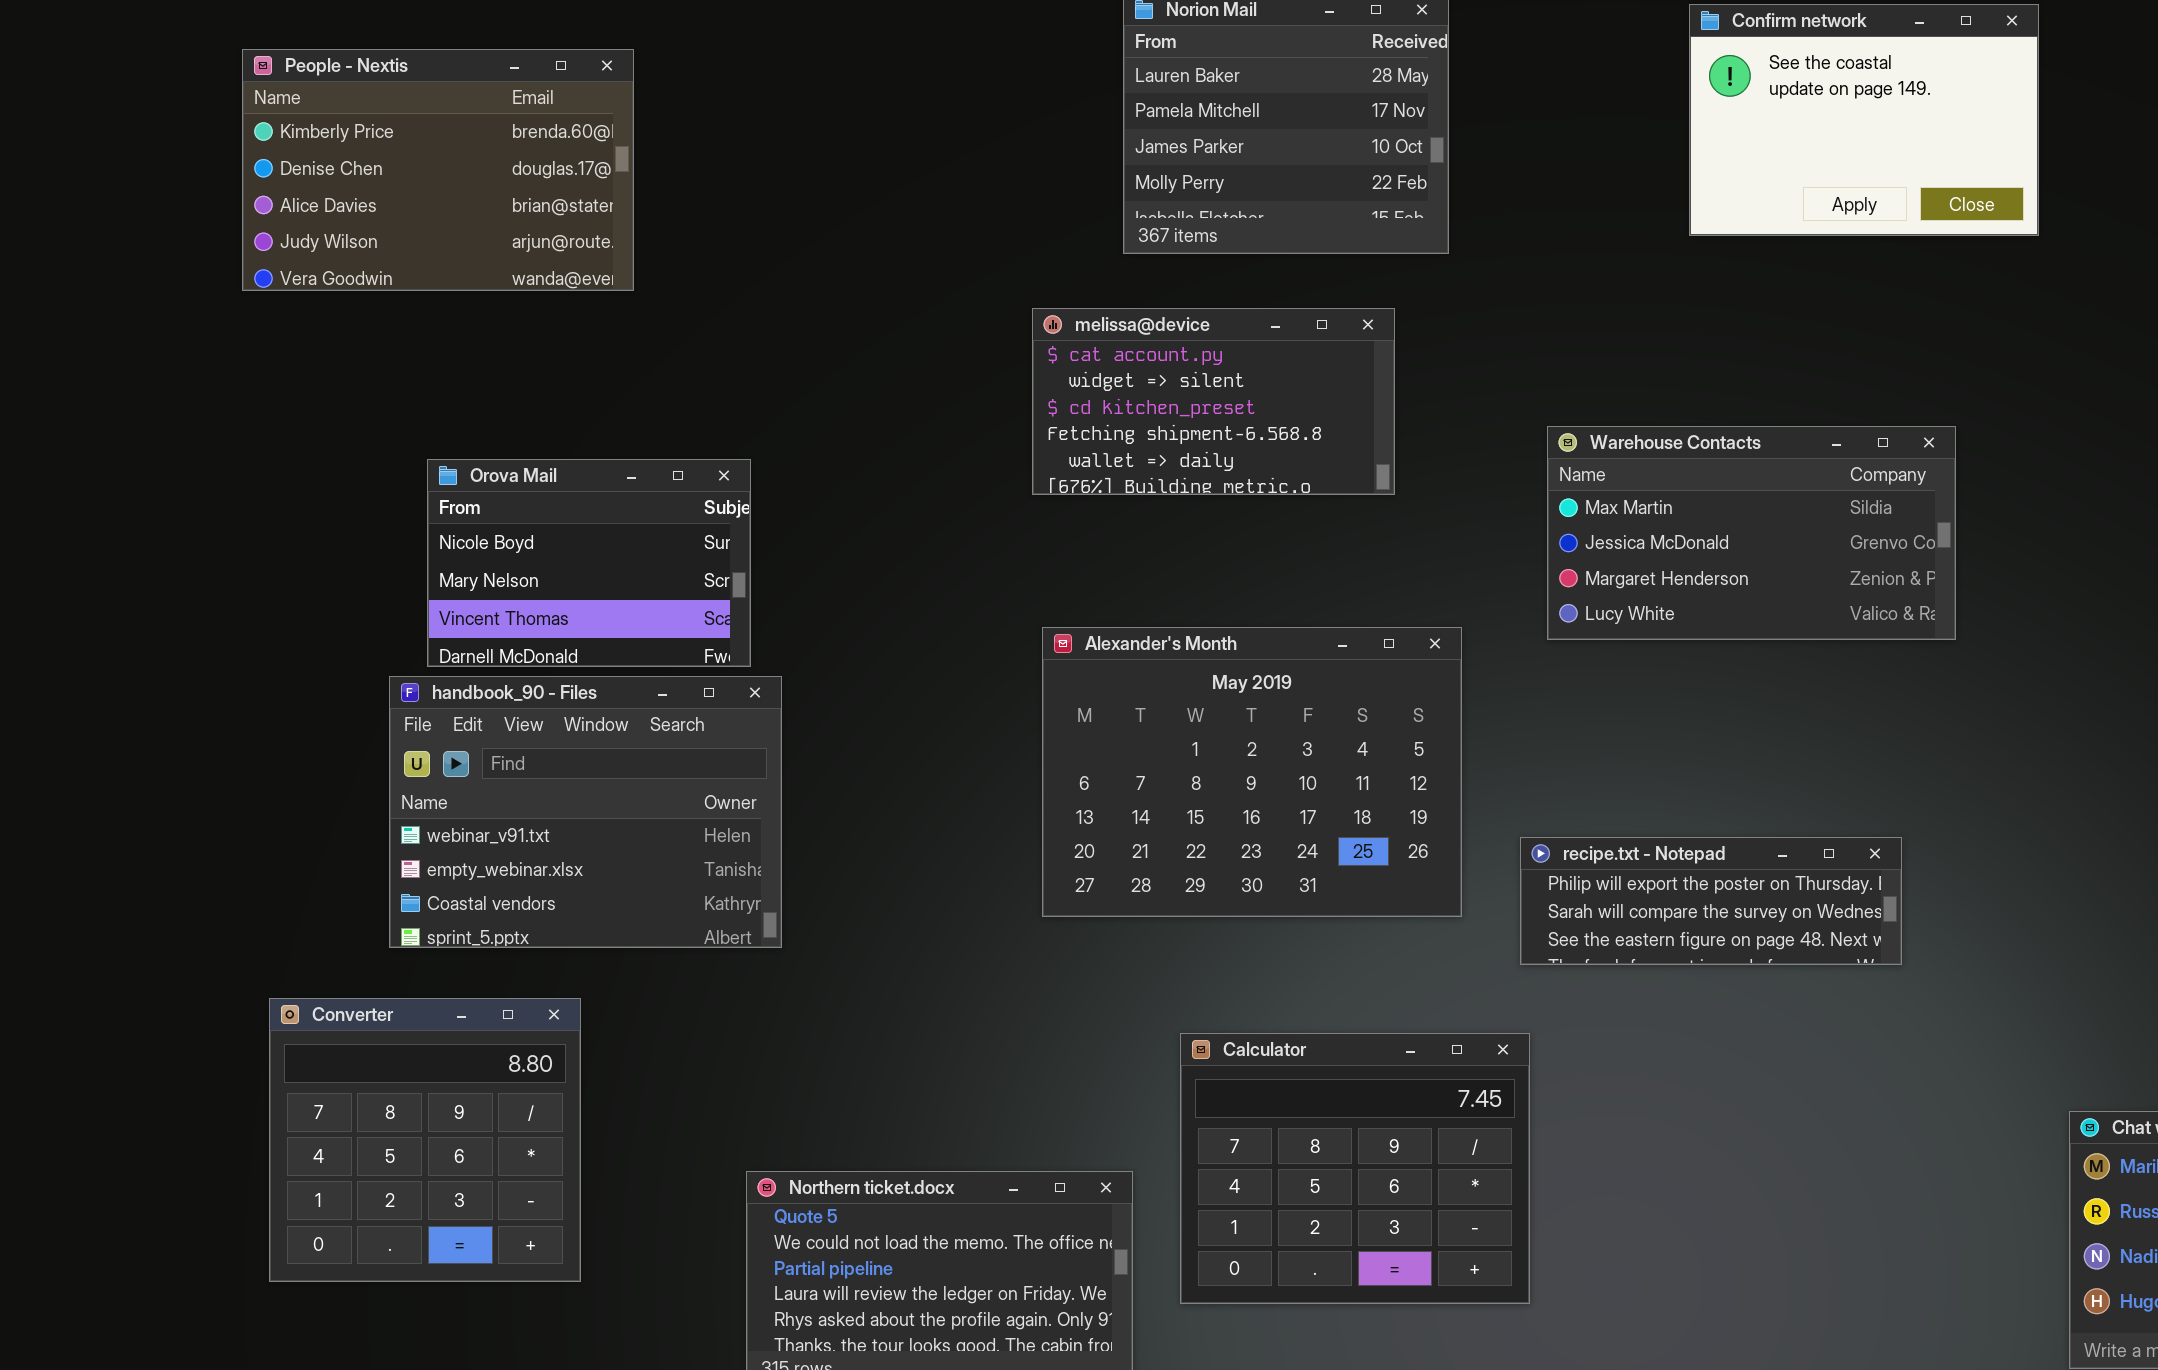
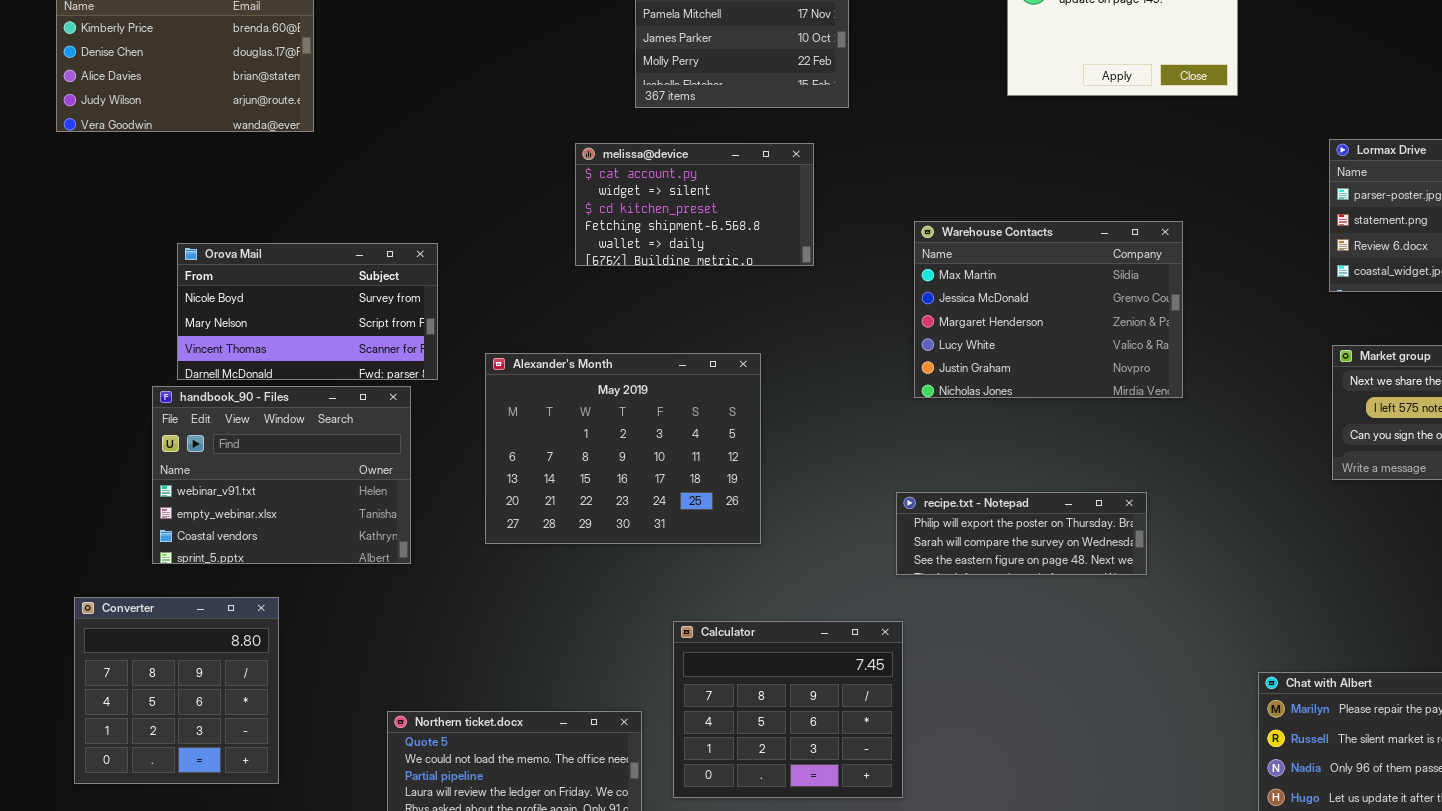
Warehouse Contacts: [1547,426,1956,640] -> [914,221,1183,398], resized
Orova Mail: [427,459,751,667] -> [177,243,438,380], resized
Alexander's Month: [1042,627,1462,917] -> [485,353,761,544], moved

